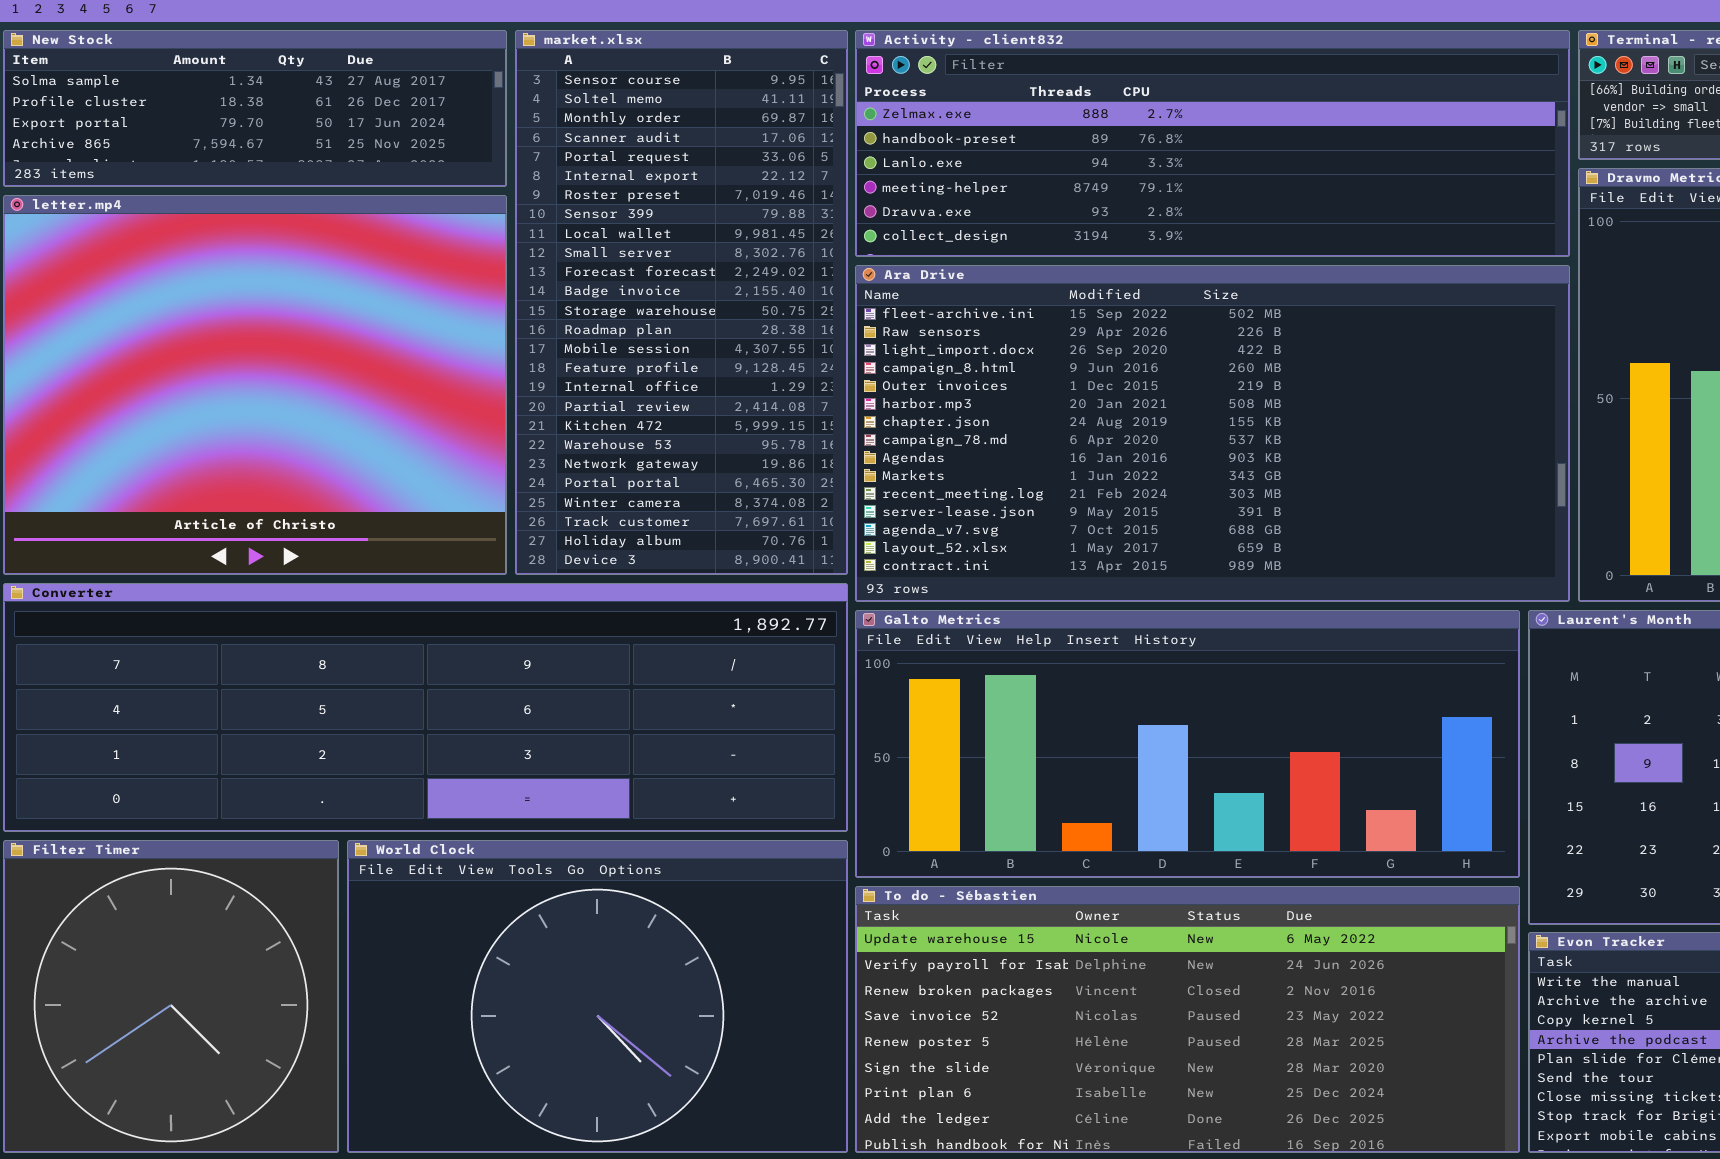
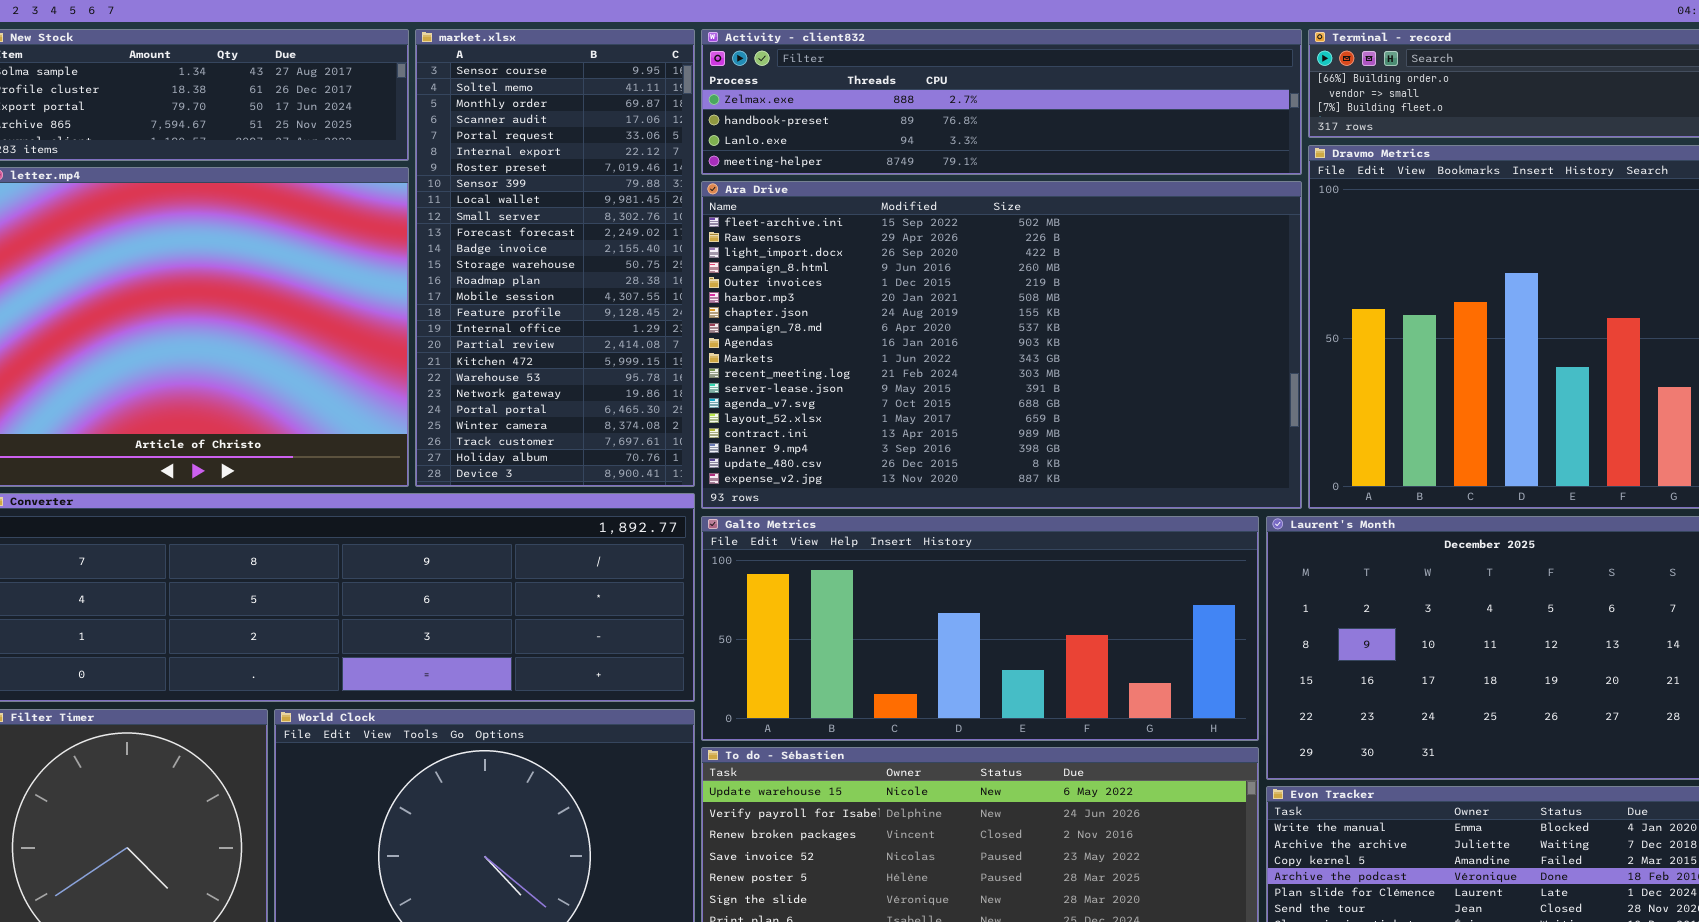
Activity - client832: [855,30,1570,257] -> [701,29,1302,175], resized
Ara Drive: [855,265,1570,602] -> [701,181,1302,509], resized

